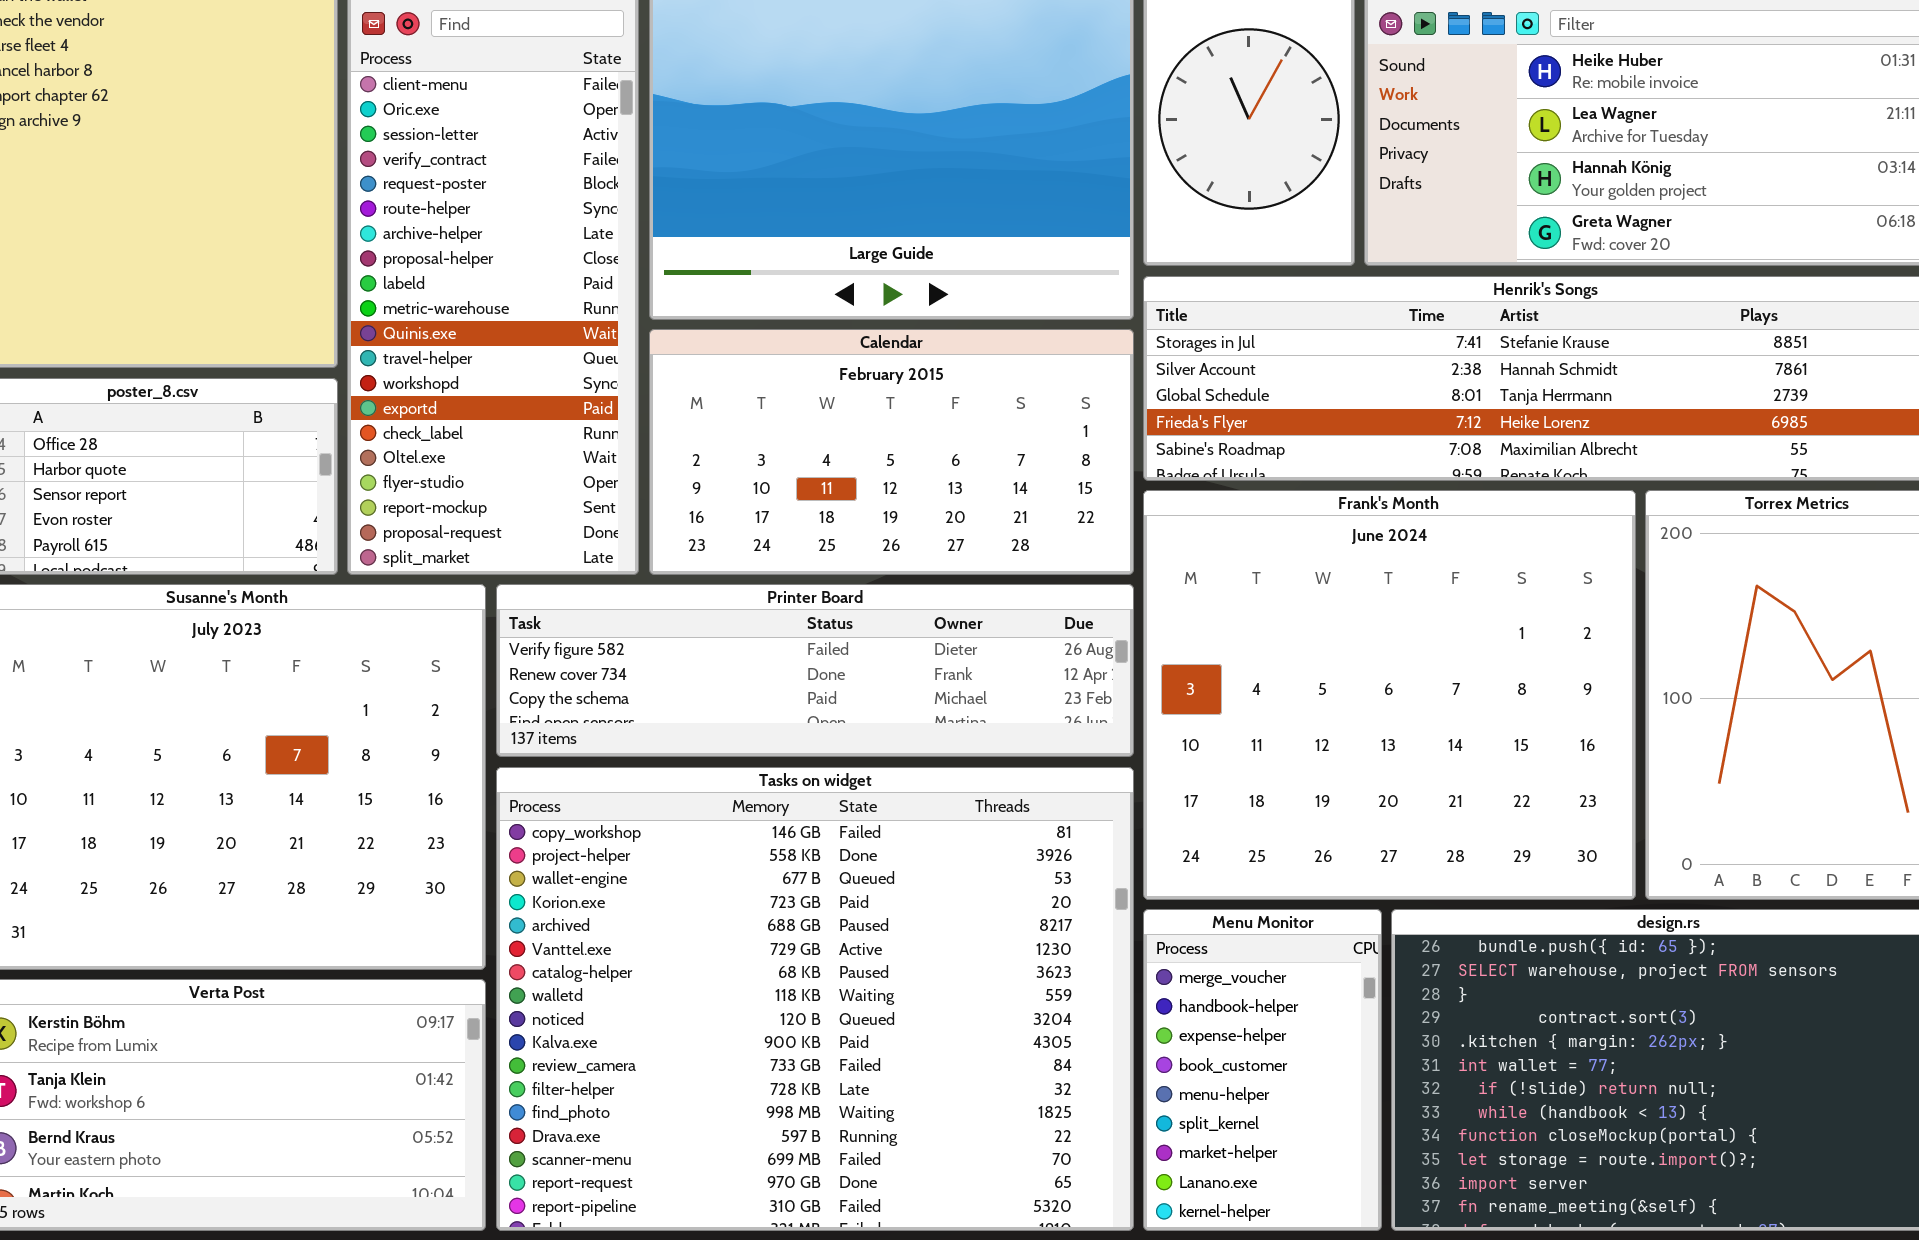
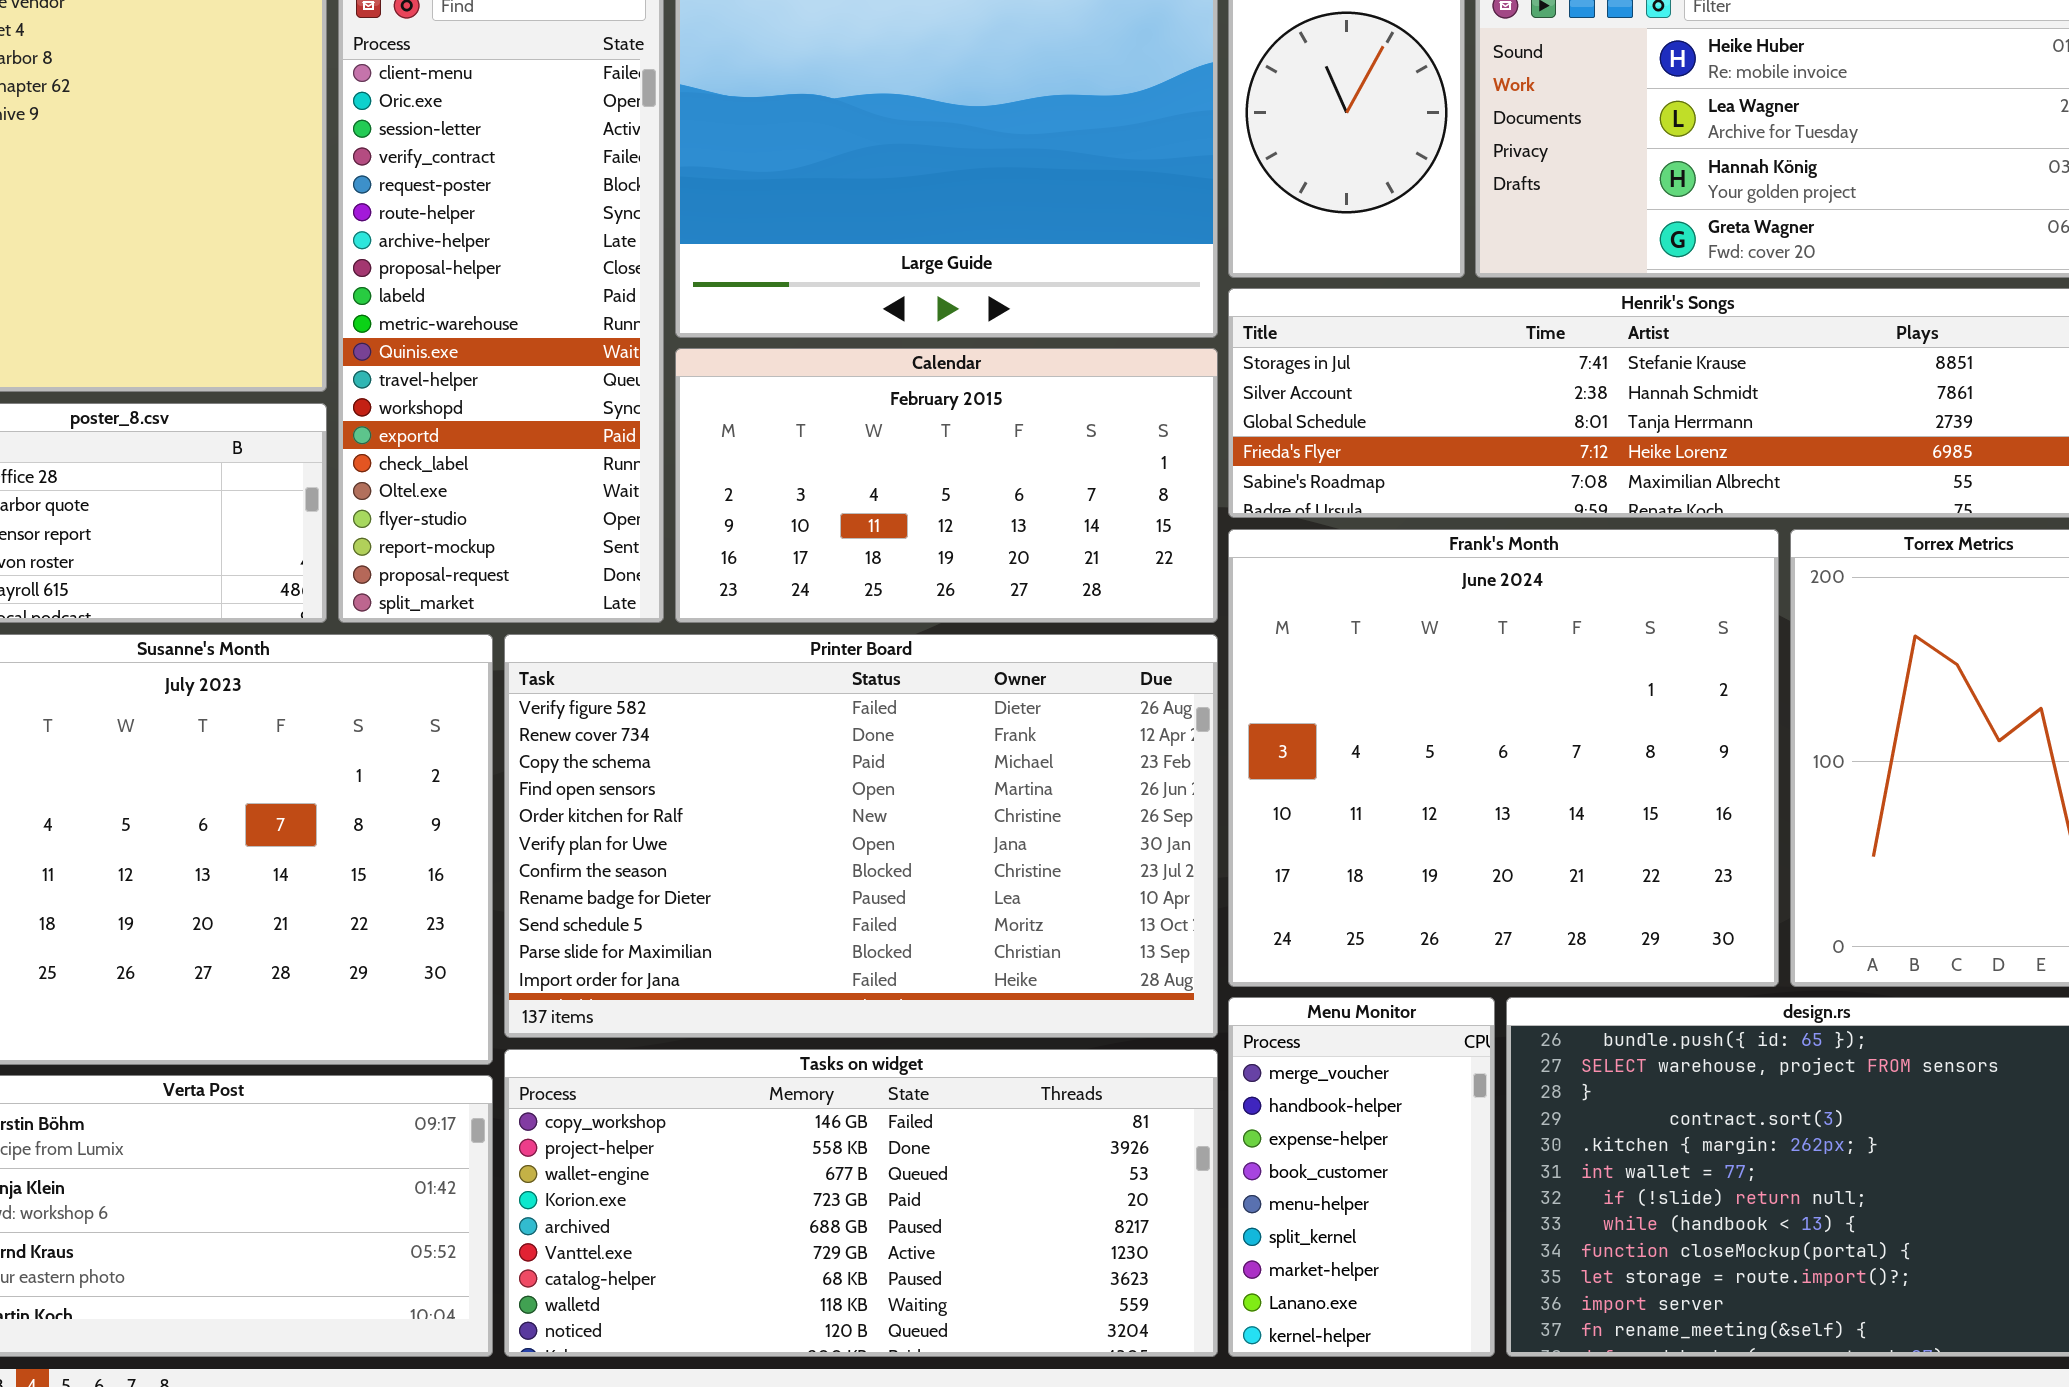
Printer Board: [496,584,1134,757] -> [504,634,1218,1038], resized
Tasks on widget: [496,767,1134,1231] -> [504,1049,1218,1357], resized

